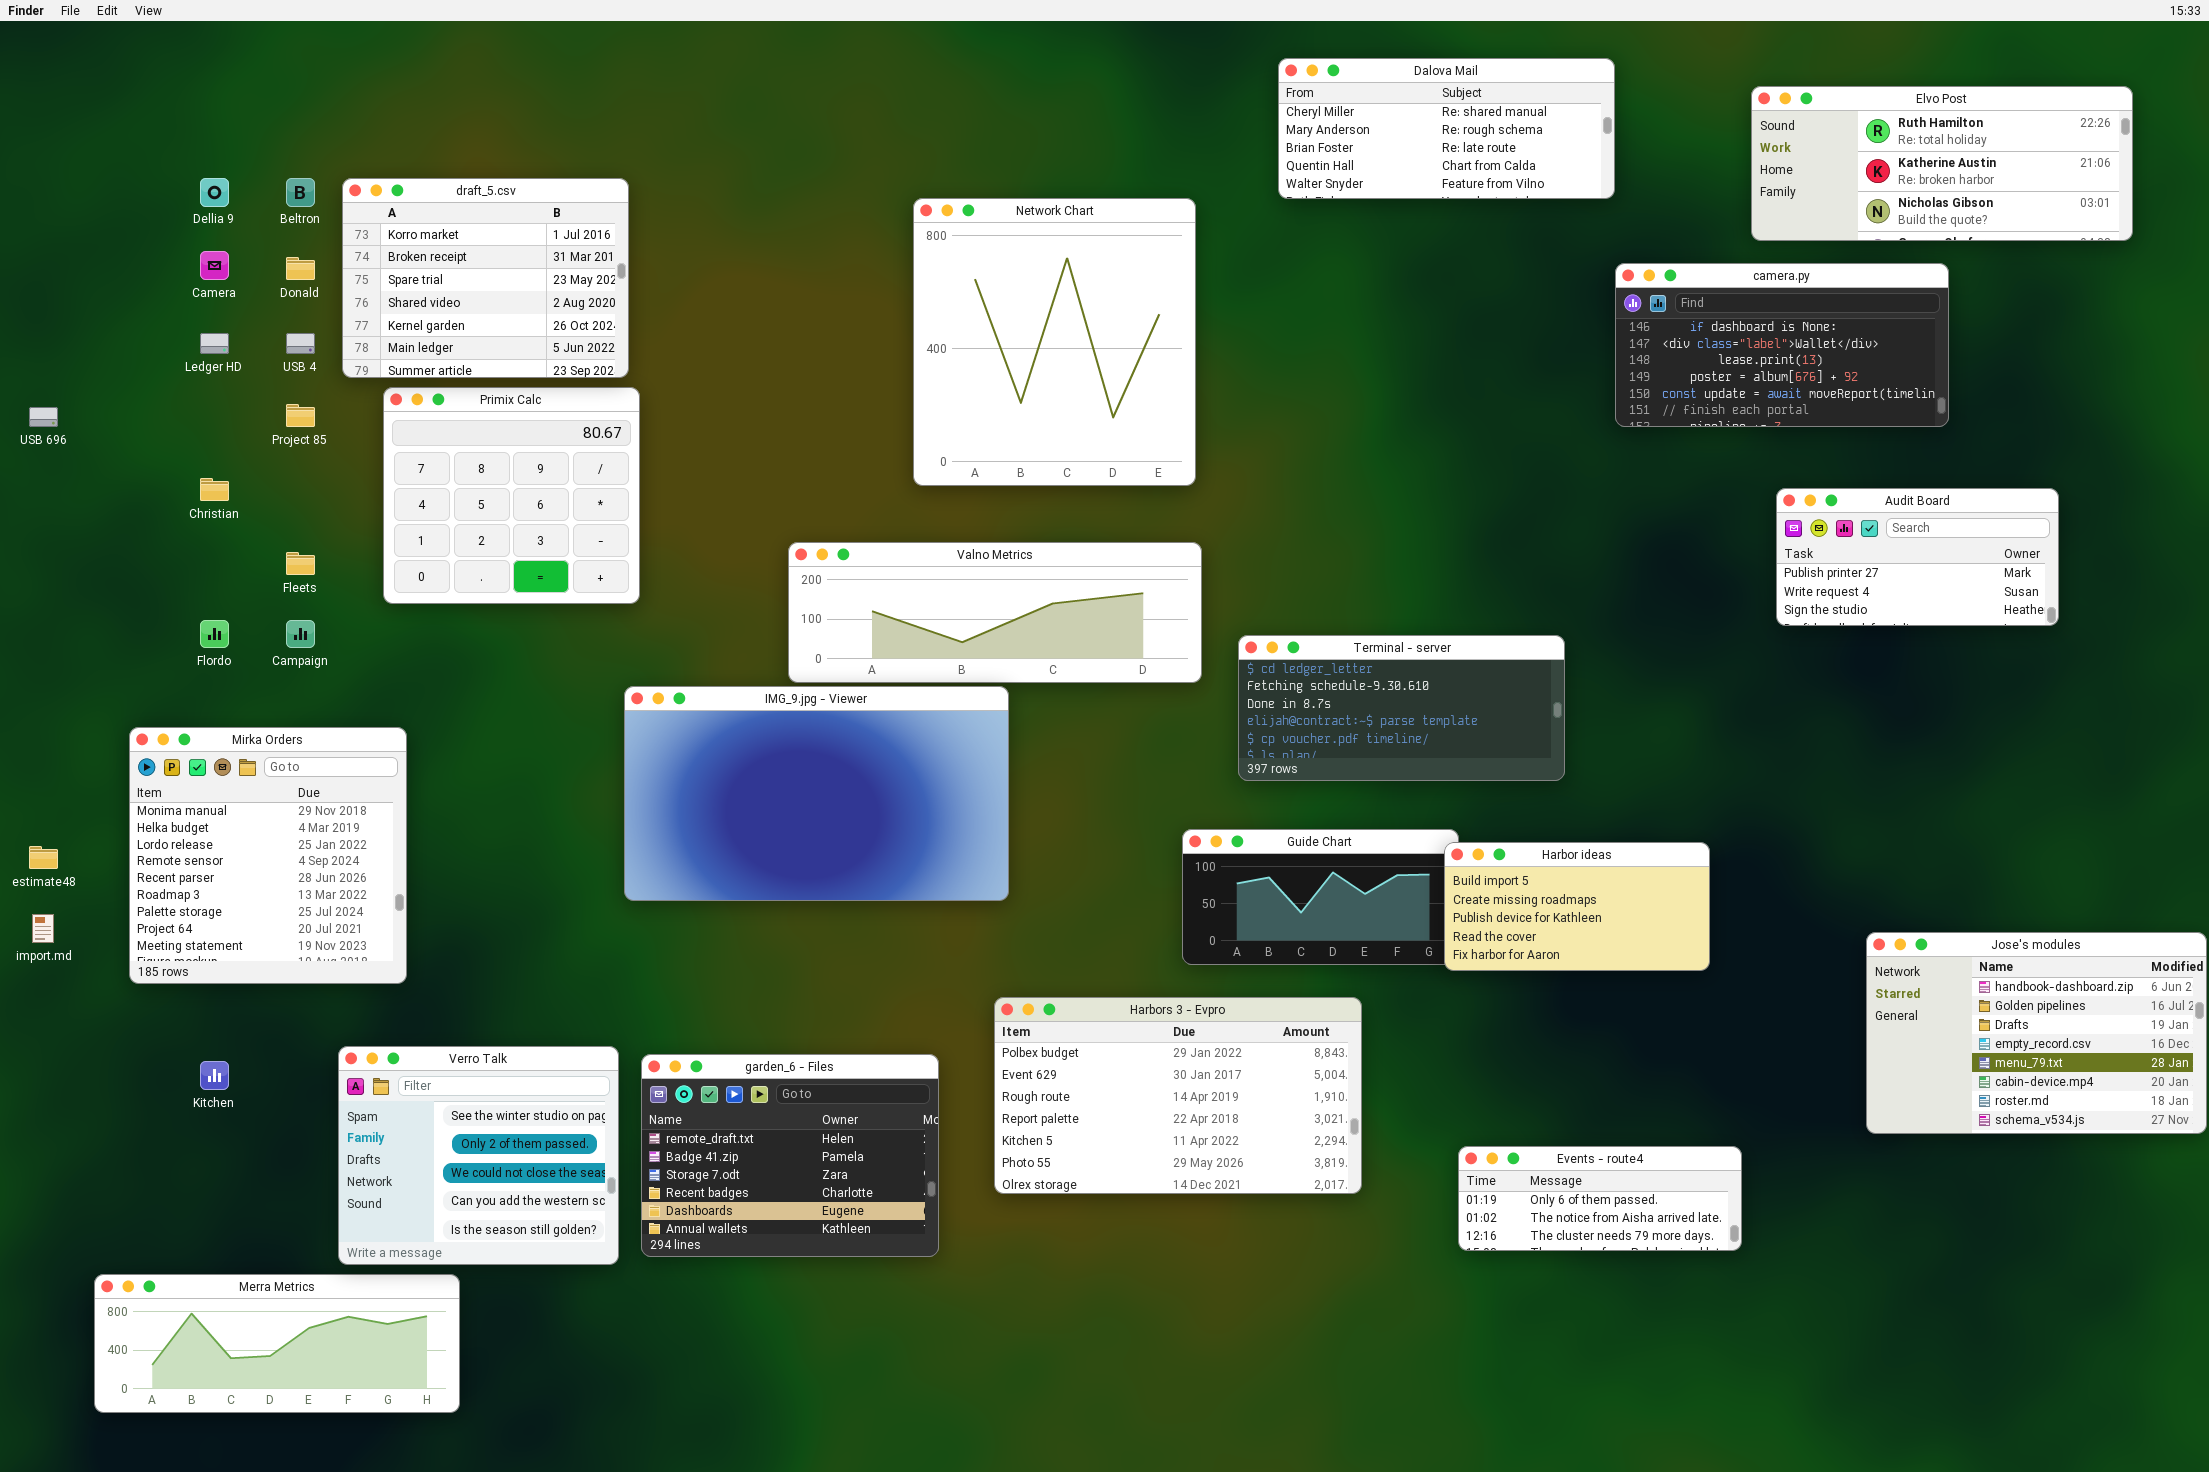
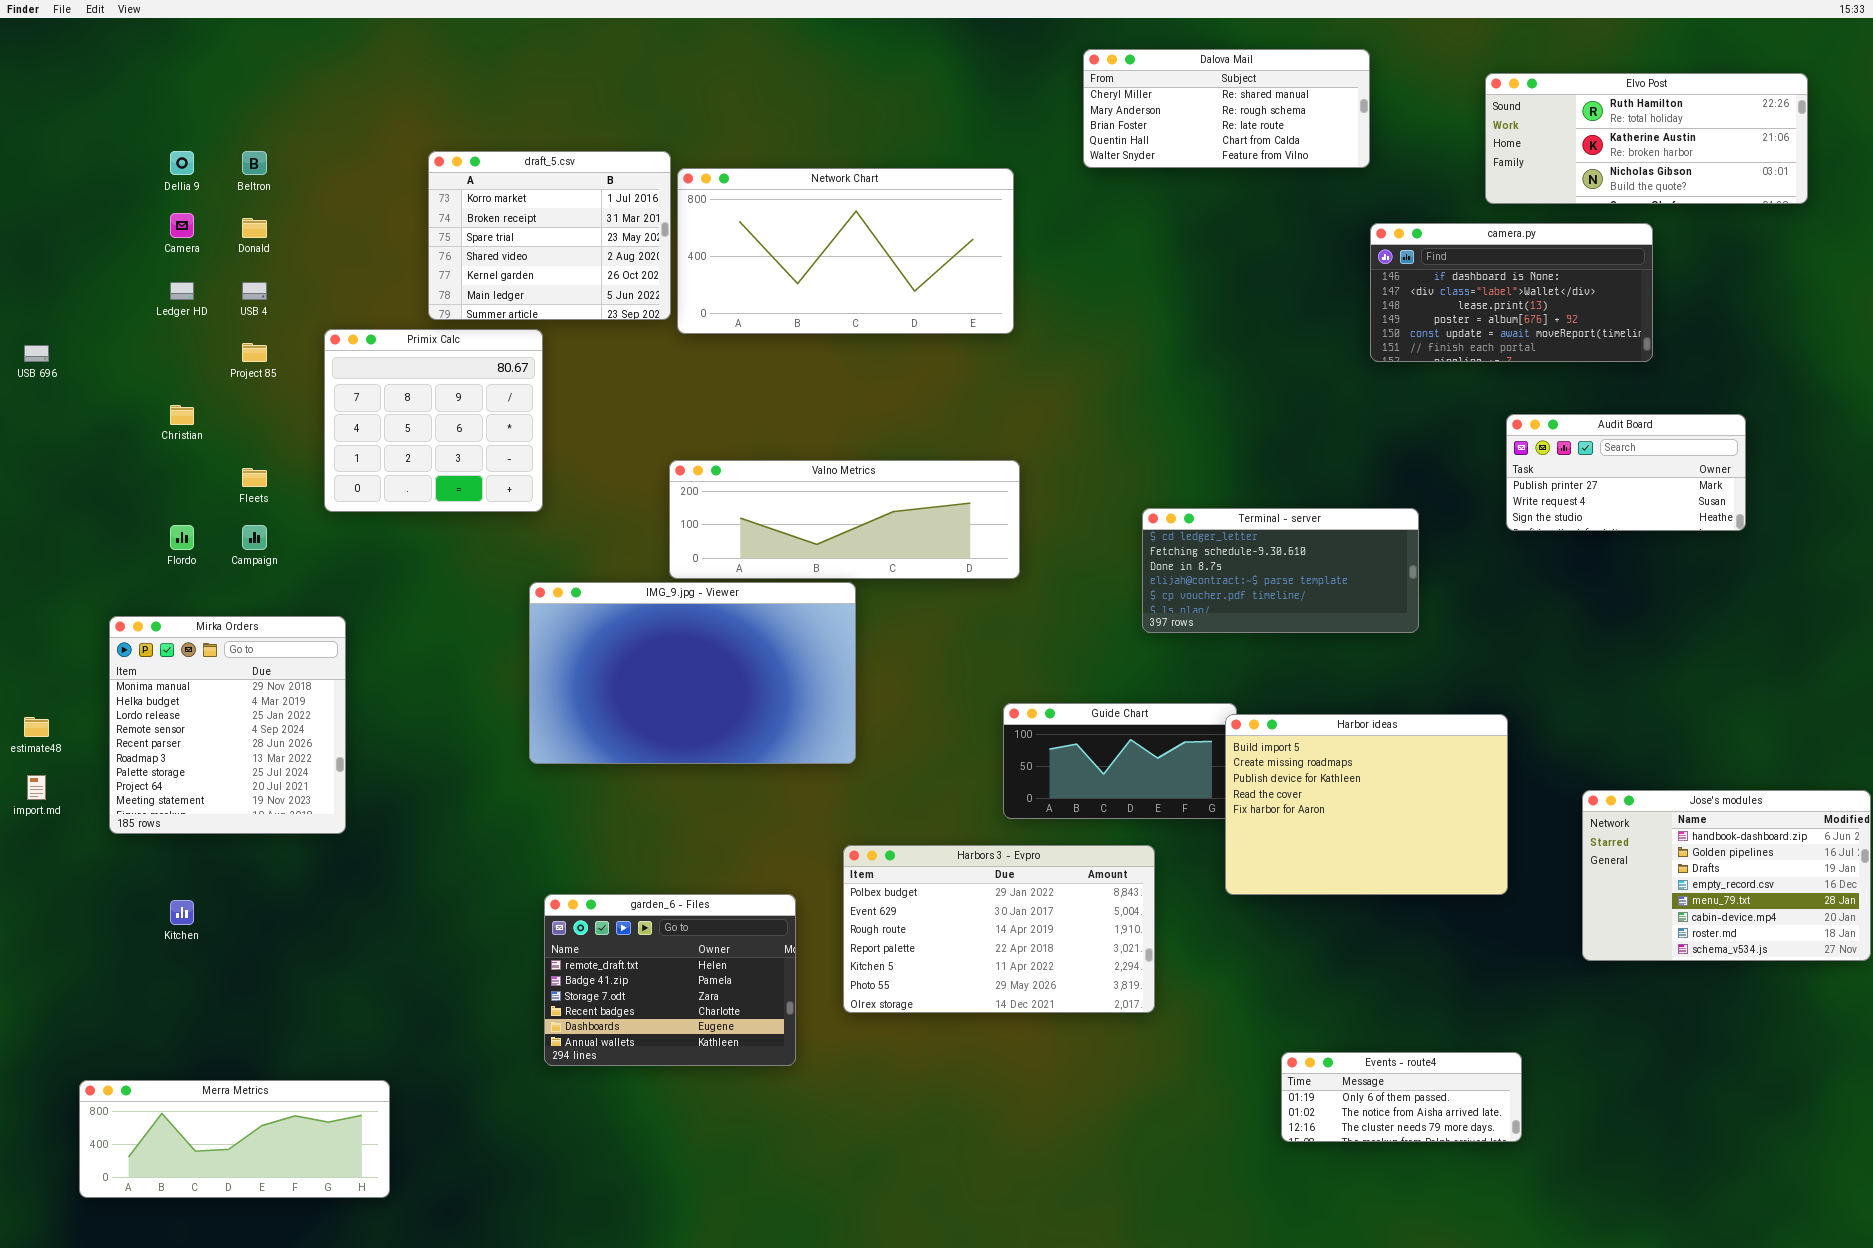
draft_5.csv: [342,178,629,378] -> [428,151,671,320], moved
Network Chart: [913,198,1196,486] -> [677,168,1014,334], resized
Terminal - server: [1238,635,1565,781] -> [1142,508,1419,633], moved
Harbor ideas: [1444,842,1710,971] -> [1225,714,1508,895], resized
Verro Talk: [338,1046,619,1265] -> none, closed
Events - route4: [1458,1146,1742,1251] -> [1281,1052,1522,1142], moved

